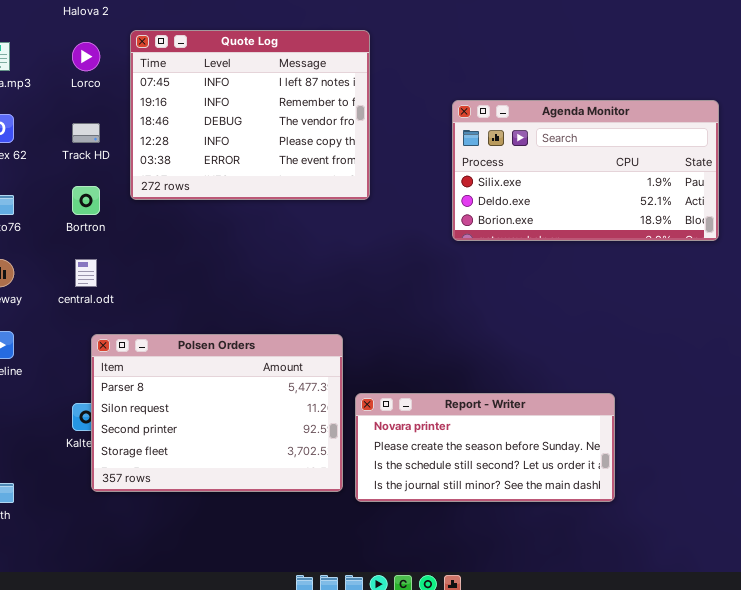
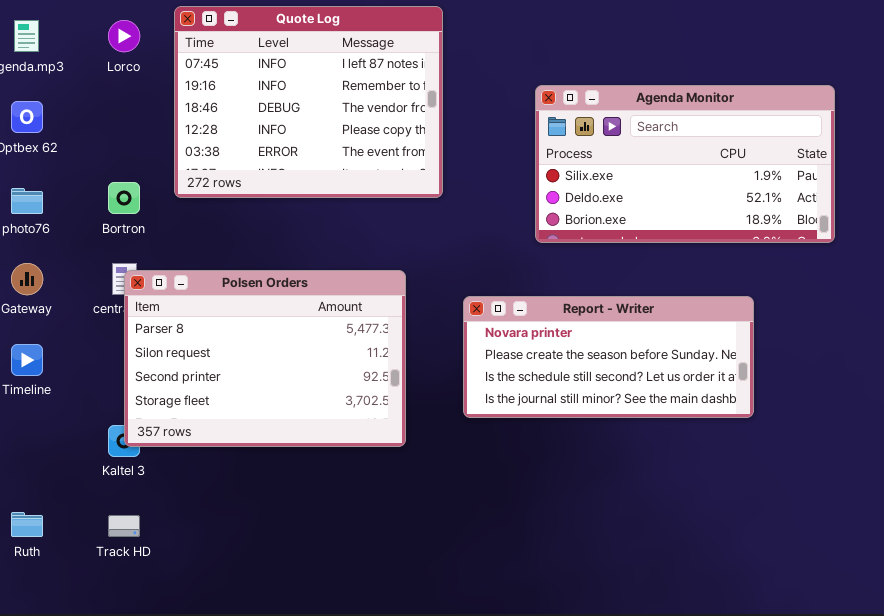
Track HD: [72,123,100,143] -> [108,515,140,537], moved
Polsen Orders: [91,334,343,492] -> [124,270,406,447], moved
Report - Writer: [355,393,615,502] -> [463,296,754,418], moved

